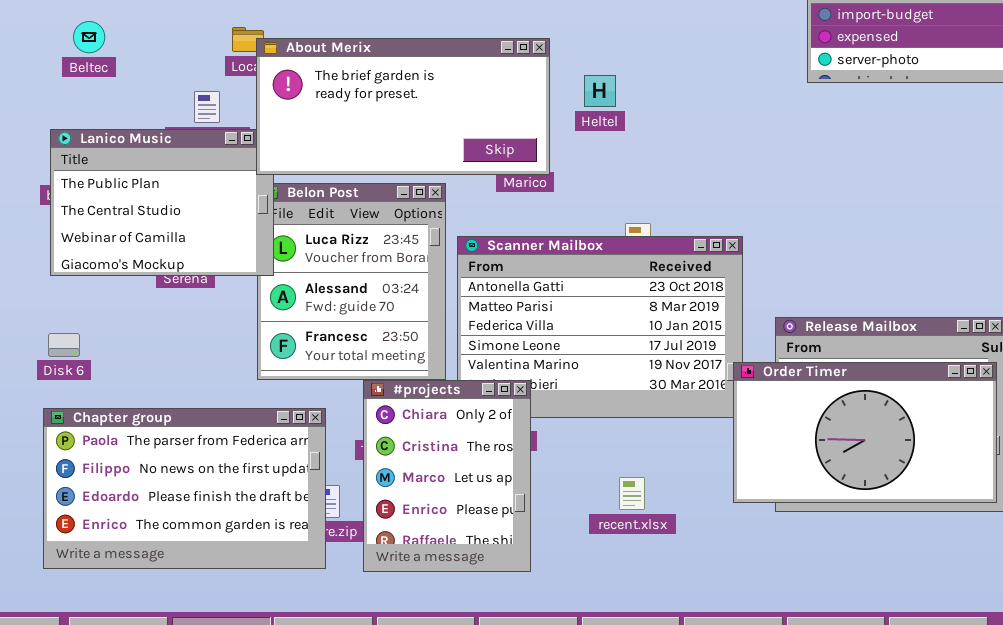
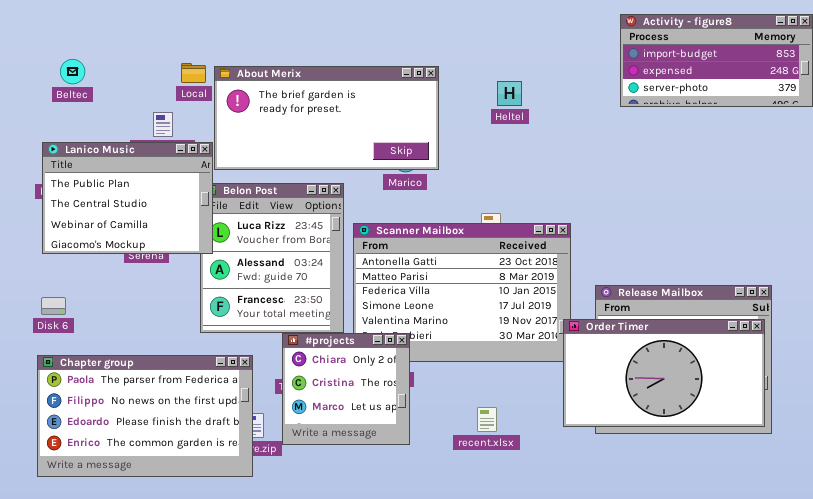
About Merix: [256,38,550,175] -> [214,66,439,170], moved
Heltel: [584,75,616,107] -> [497,81,522,106], moved
#projects: [363,380,531,572] -> [282,333,410,445], resized

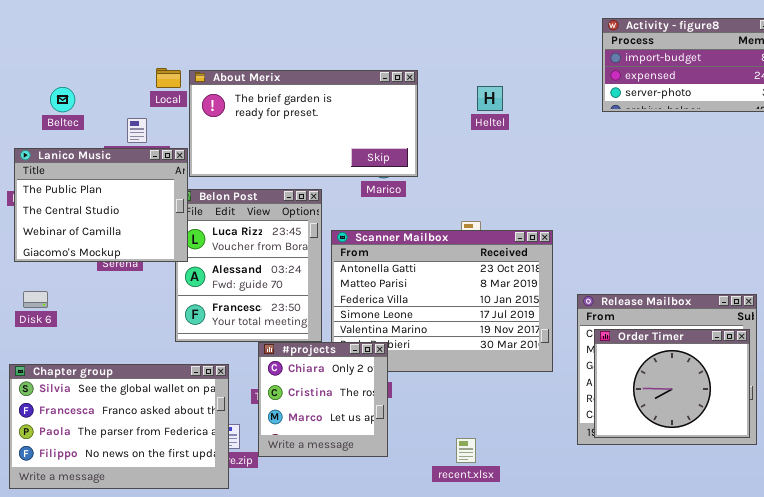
Beltec: [60,59,85,84] -> [50,87,75,112], moved
Disk 6: [41,297,66,315] -> [23,291,48,308], moved
Order Timer: [563,319,765,427] -> [594,329,750,438], resized
Chapter group: [37,355,253,477] -> [9,364,229,489], scrolled up 2 rows
recent.xlsx: [477,407,497,432] -> [456,438,476,463], moved

